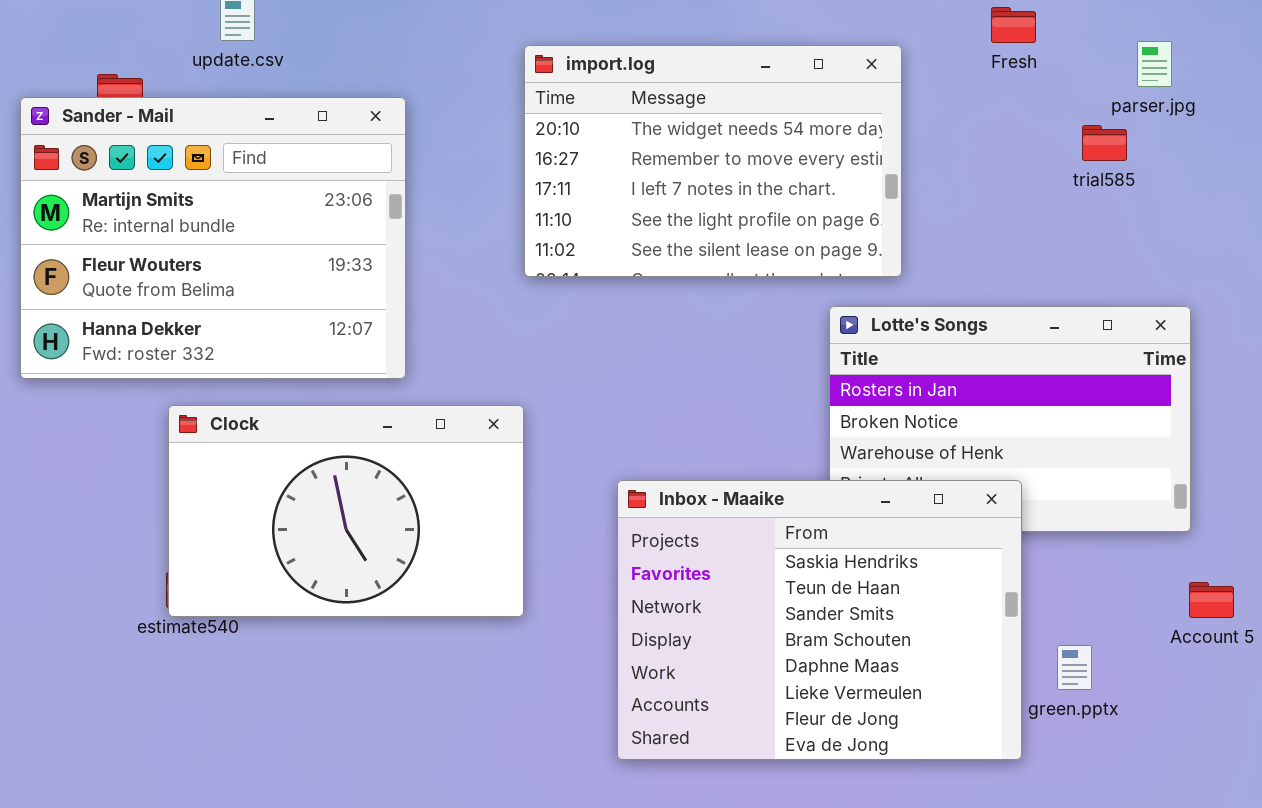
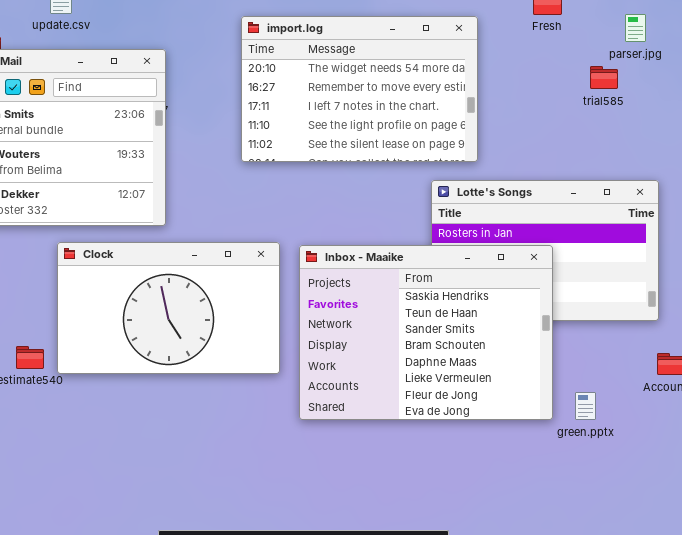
Clock: [168,405,524,617] -> [57,242,280,374], moved
Inbox - Maaike: [617,480,1022,760] -> [299,245,553,420], moved

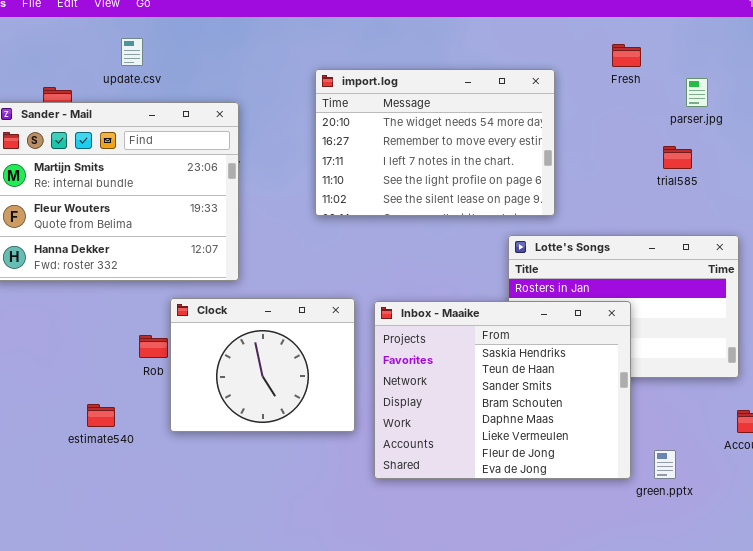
parser.jpg: [625,14,646,42] -> [686,78,708,107], moved
trial585: [590,66,618,89] -> [663,146,692,169], moved
Clock: [57,242,280,374] -> [170,298,355,432], resized

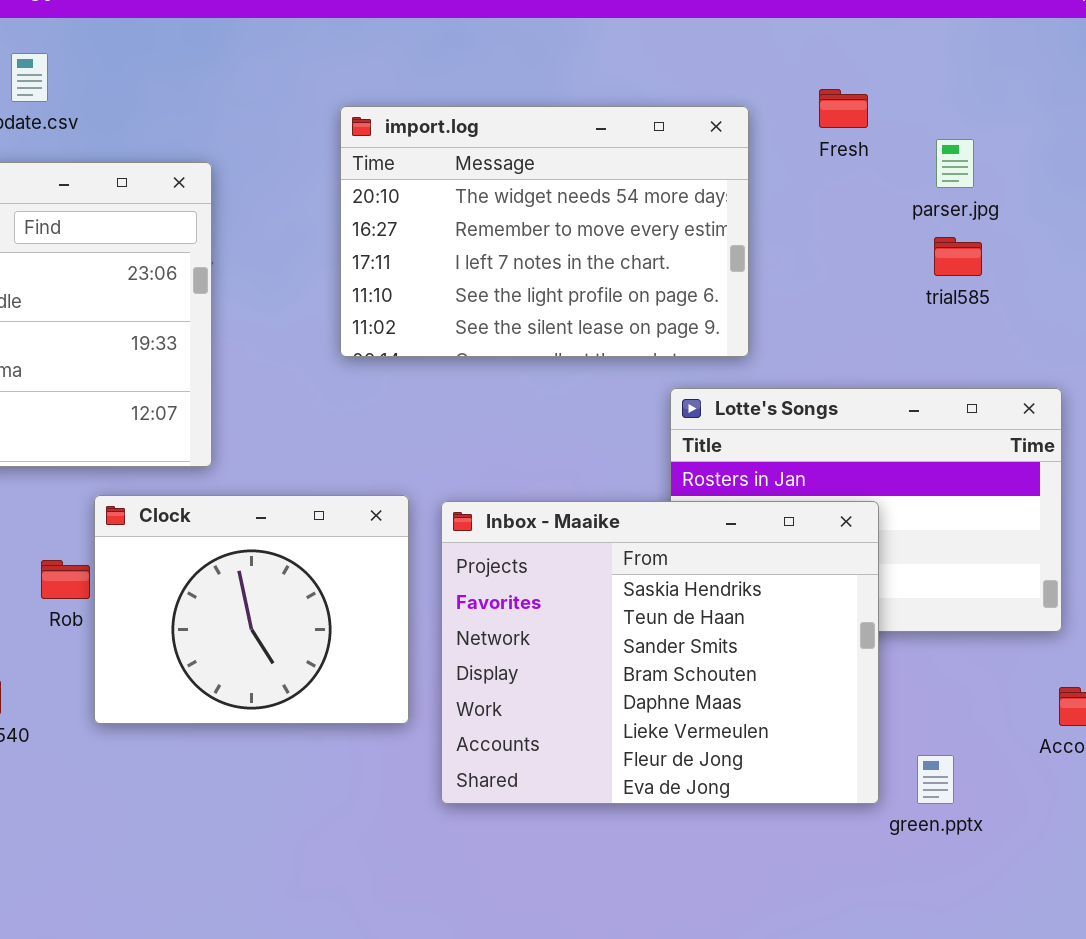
Fresh: [612,44,641,67] -> [819,89,868,128], moved
parser.jpg: [686,78,708,107] -> [936,139,974,188], moved

